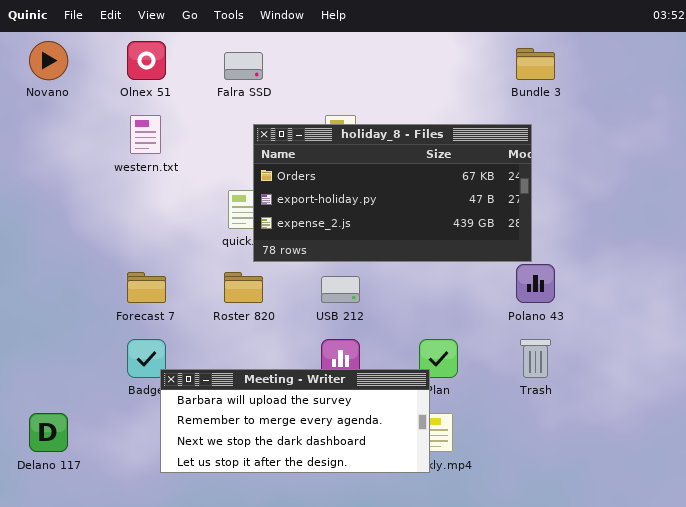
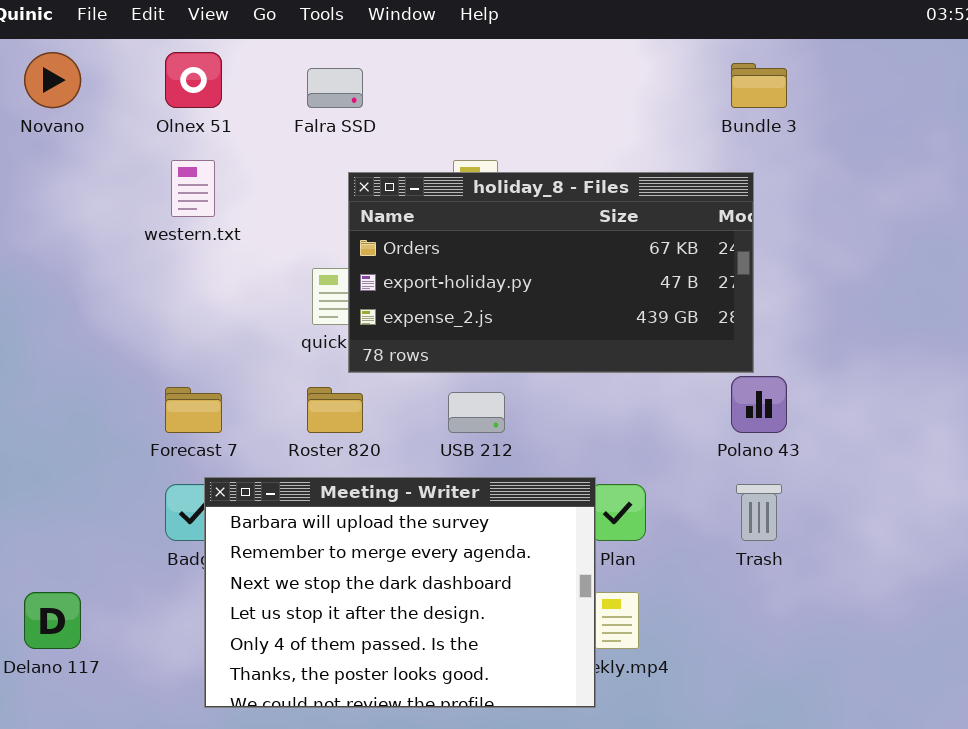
Meeting - Writer: [160,369,430,473] -> [204,477,596,708], moved, resized

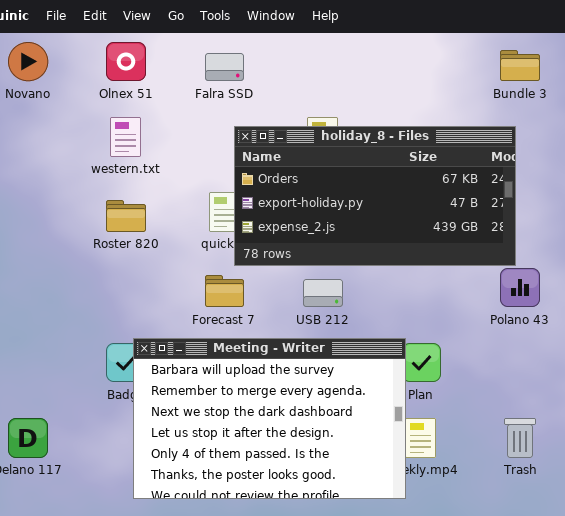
Forecast 7: [165,387,222,433] -> [205,275,244,307], moved
Roster 820: [307,387,363,433] -> [106,200,146,232], moved
Trash: [736,484,782,541] -> [504,418,536,458], moved

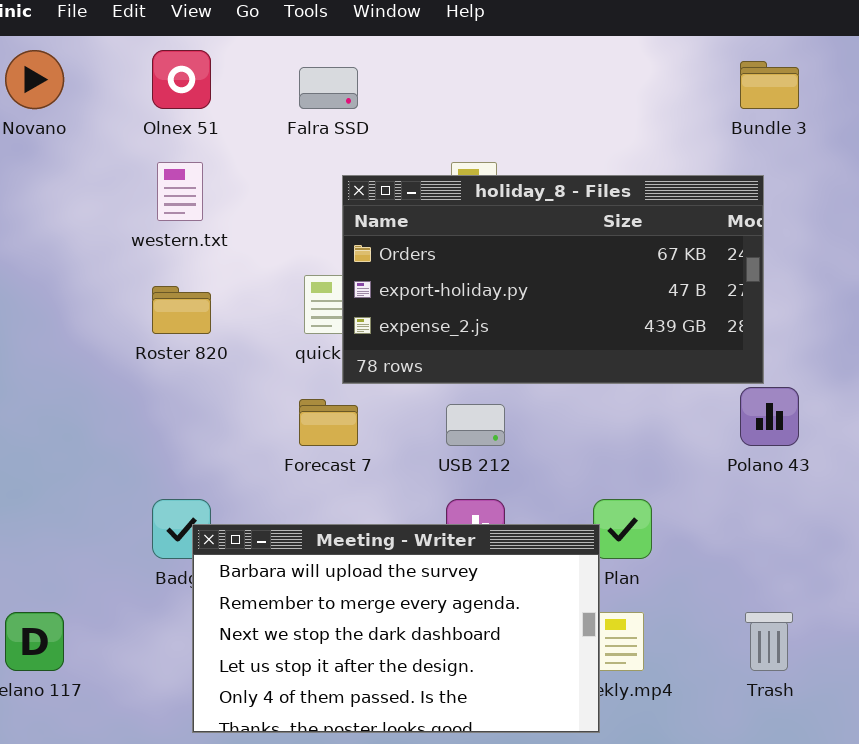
Meeting - Writer: [133,338,406,499] -> [192,524,600,733], resized

